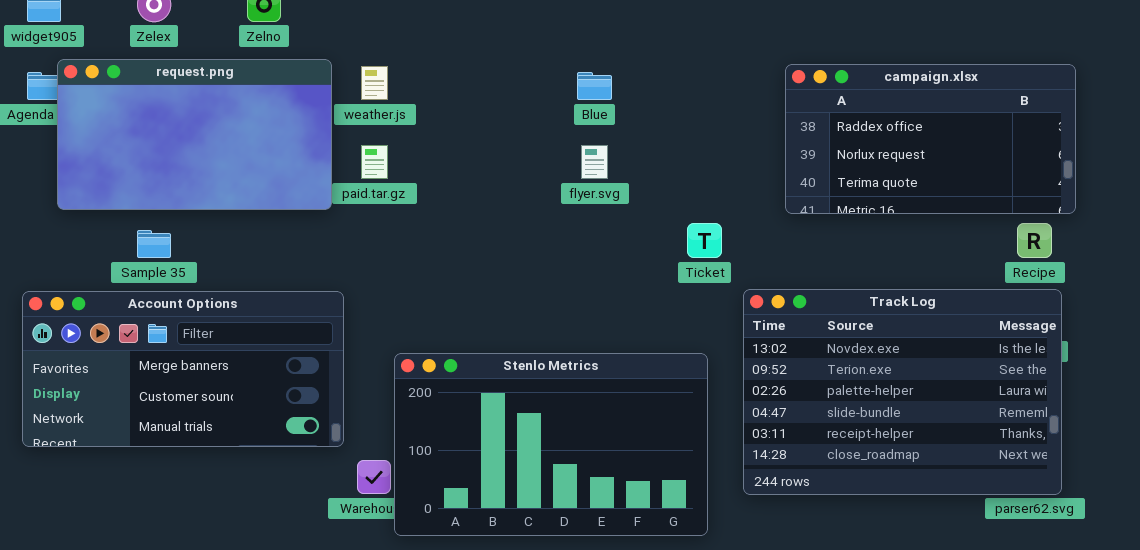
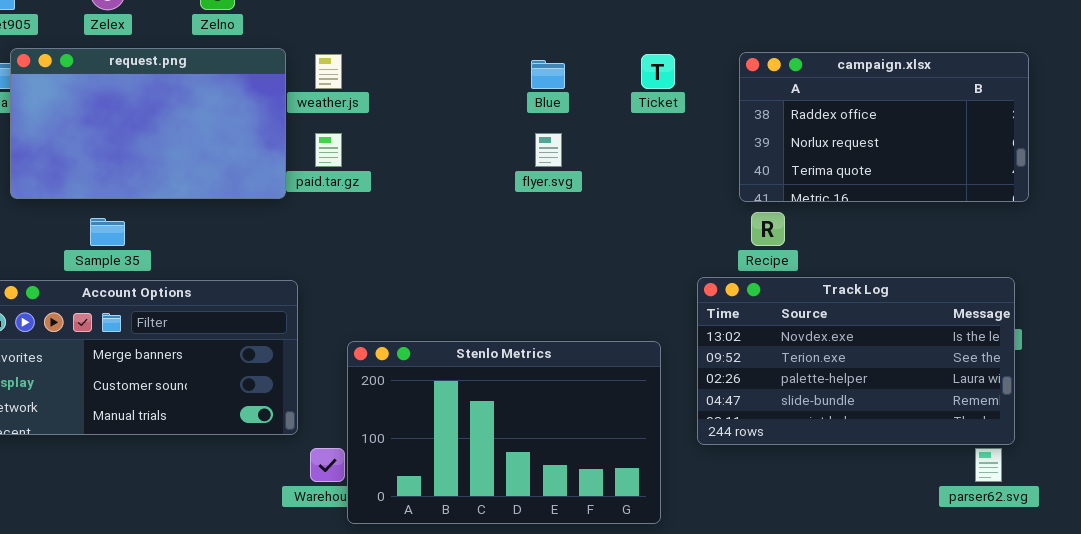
Ticket: [687,223,722,258] -> [641,54,675,89], moved
Recipe: [1017,223,1052,258] -> [751,212,785,246], moved
Track Log: [743,289,1062,495] -> [697,277,1015,445], resized

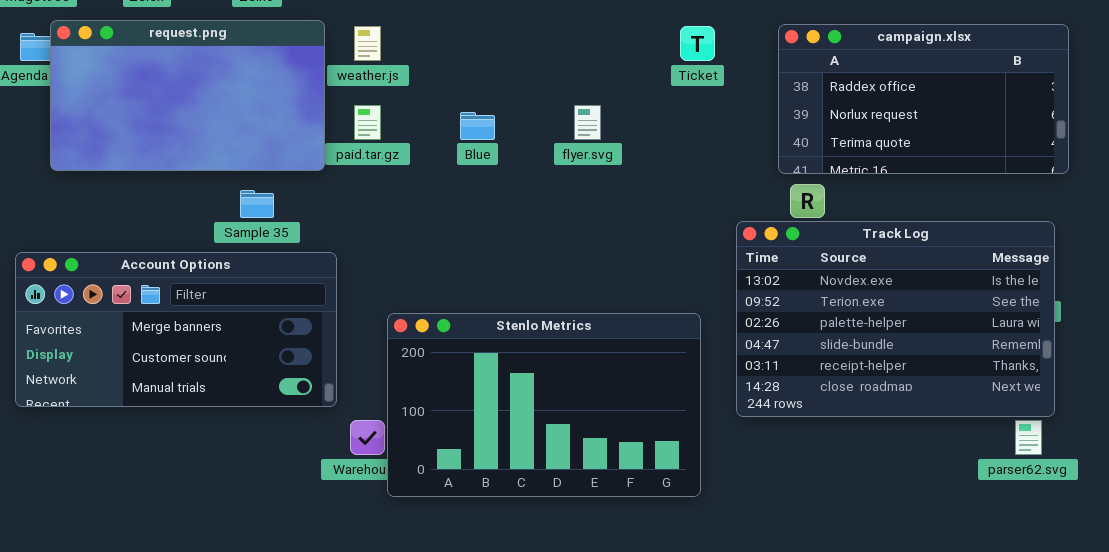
Blue: [531,60,565,89] -> [460,112,495,140], moved
Sample 35: [90,218,125,246] -> [240,190,274,218], moved
Track Log: [697,277,1015,445] -> [736,221,1055,417], resized

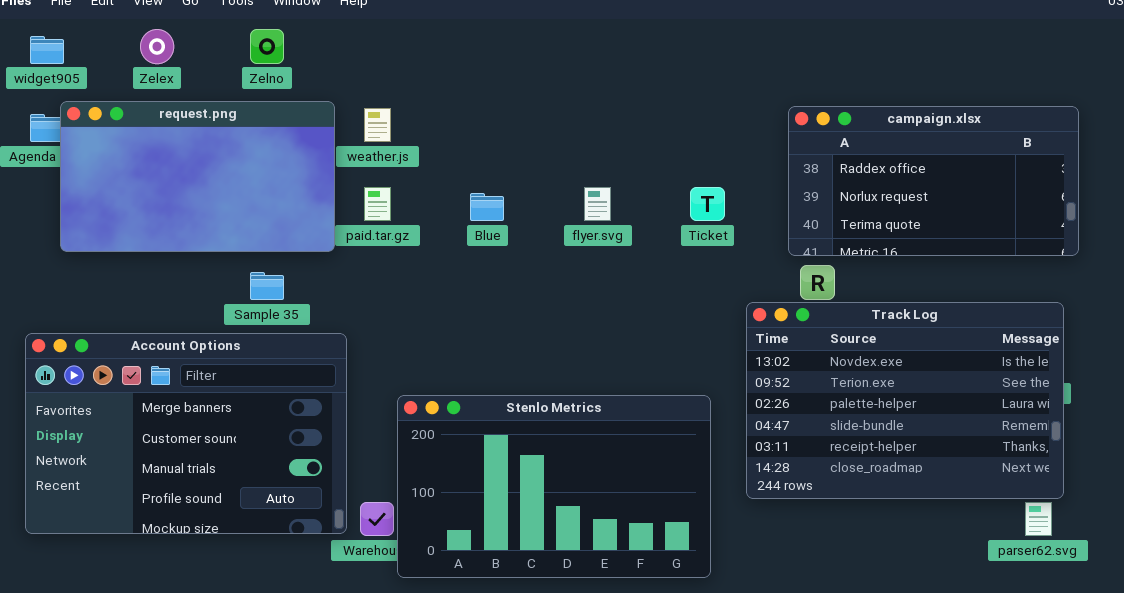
Ticket: [680,26,715,61] -> [690,187,725,221], moved
Account Options: [15,252,337,407] -> [25,333,347,534], resized

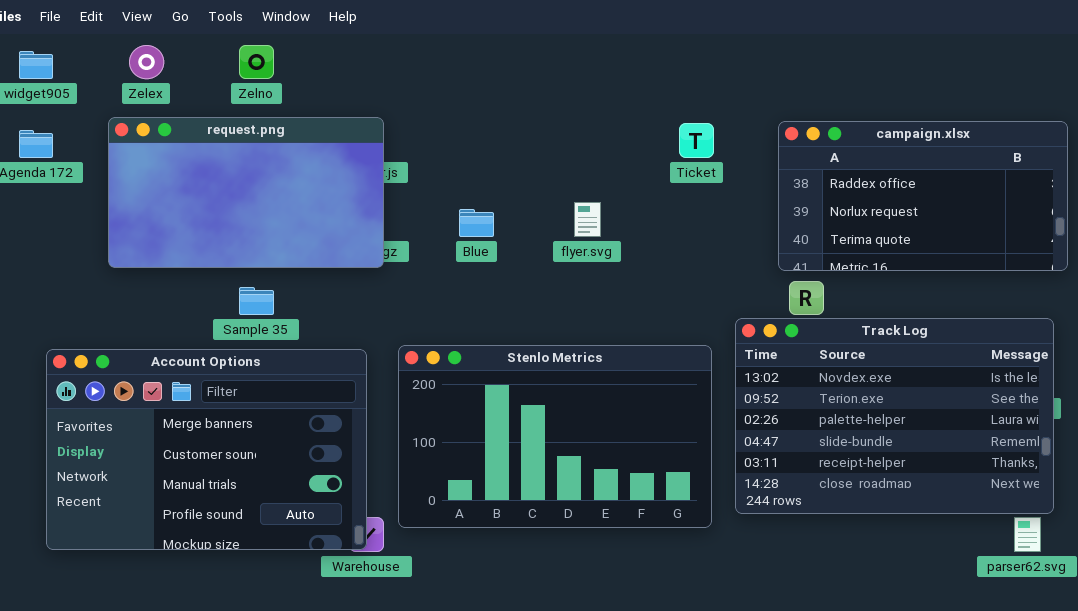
request.png: [60,101,335,252] -> [108,117,384,268], moved
Ticket: [690,187,725,221] -> [679,123,714,158], moved
Account Options: [25,333,347,534] -> [46,349,367,550], moved
Stenlo Metrics: [397,395,711,578] -> [398,345,712,528], moved

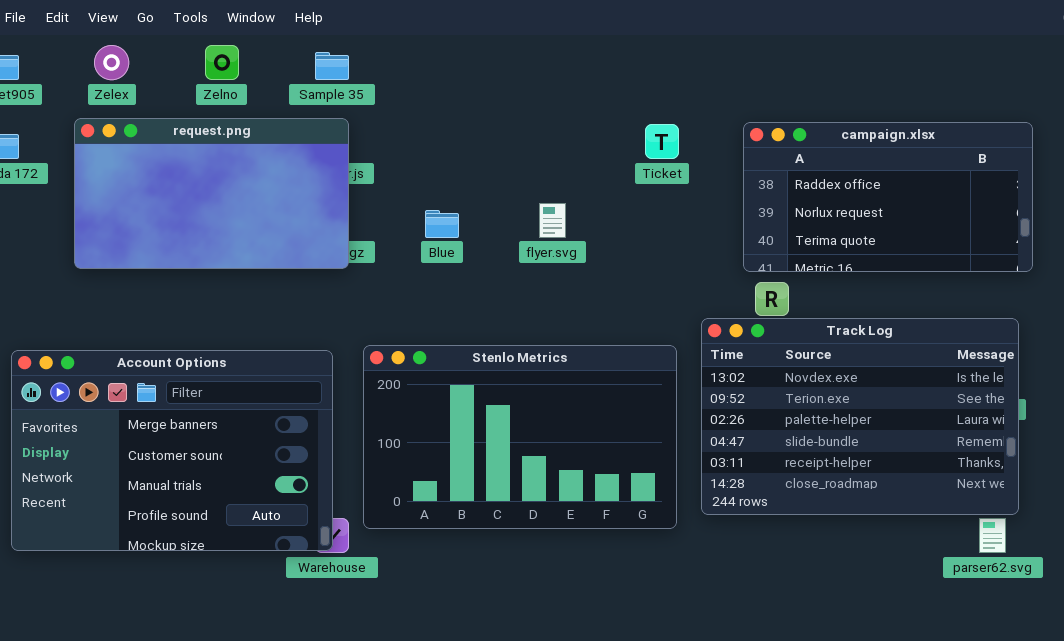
Sample 35: [239,287,274,315] -> [315,52,349,80], moved

